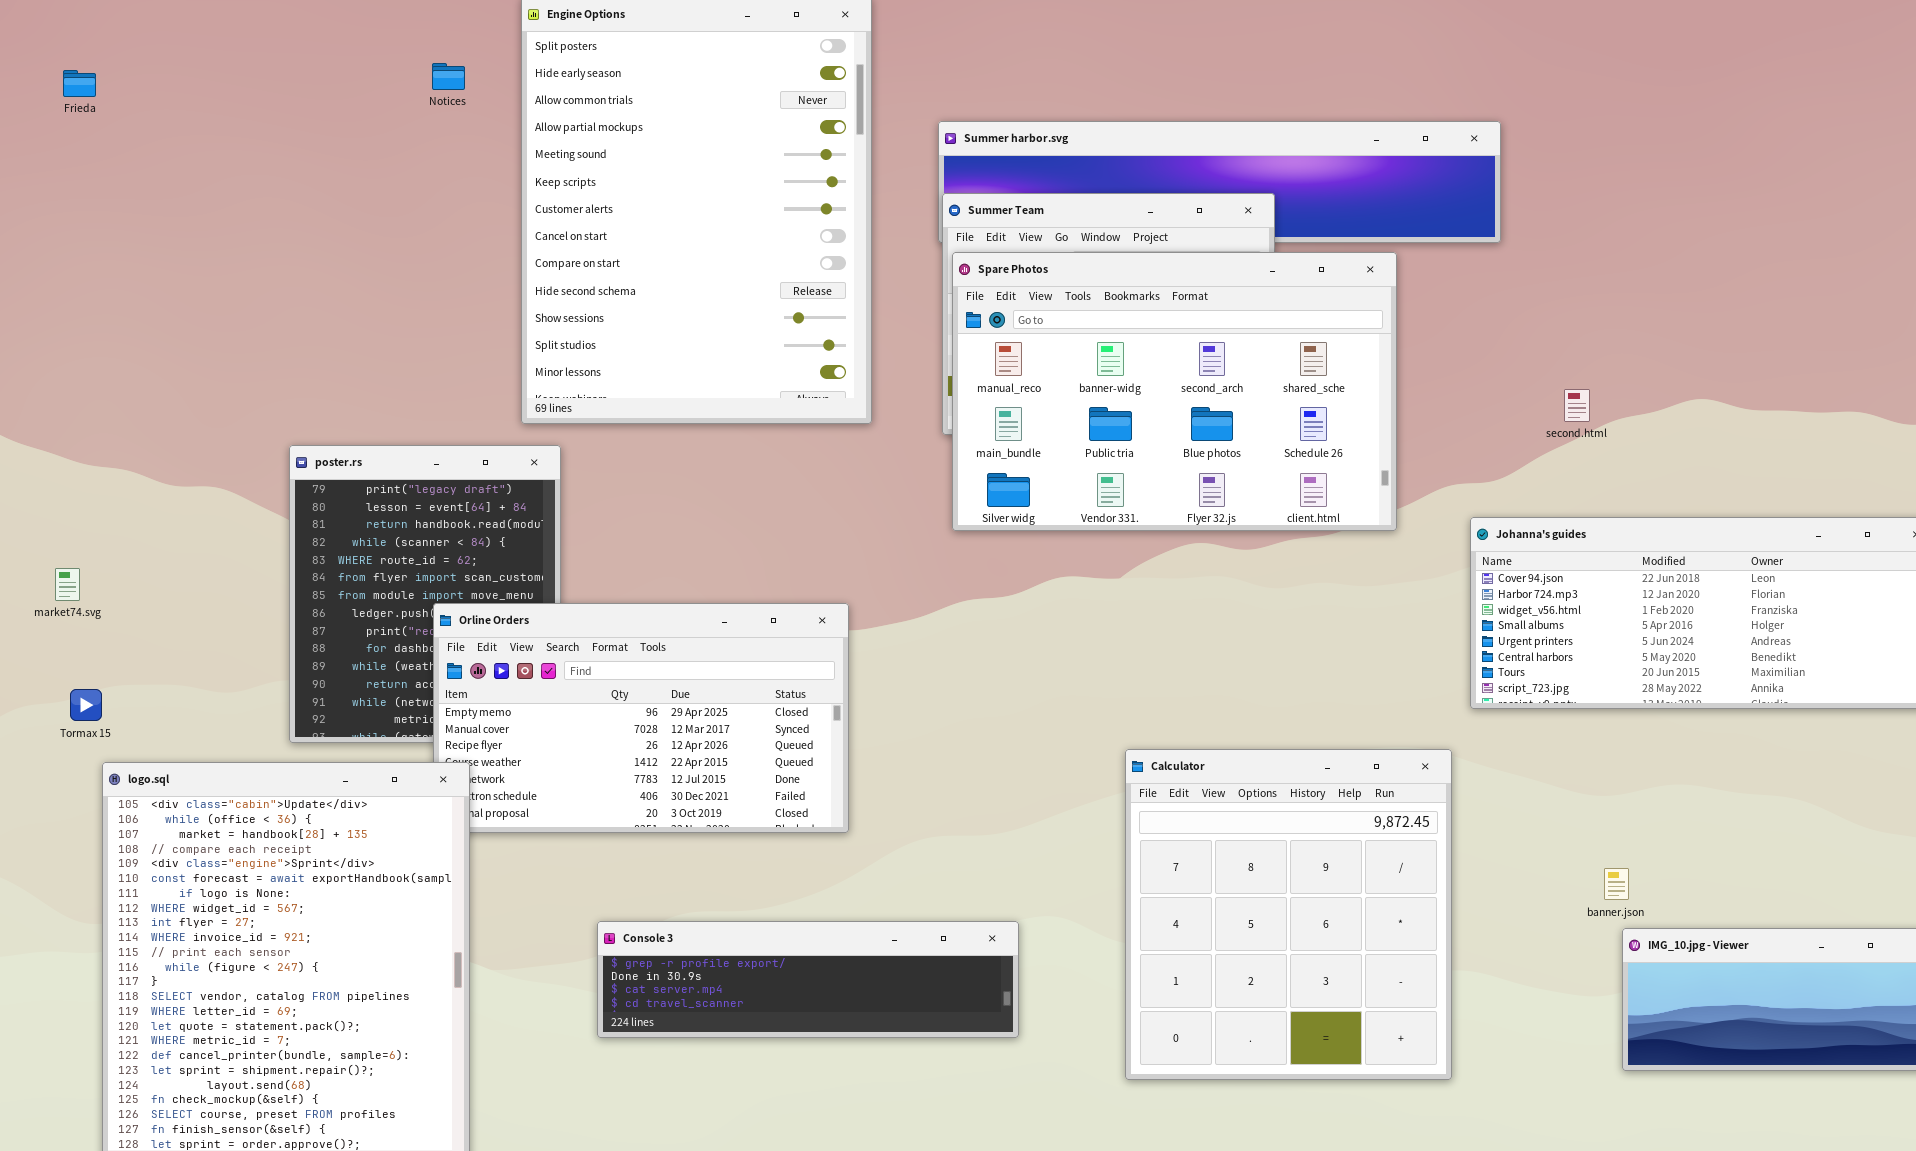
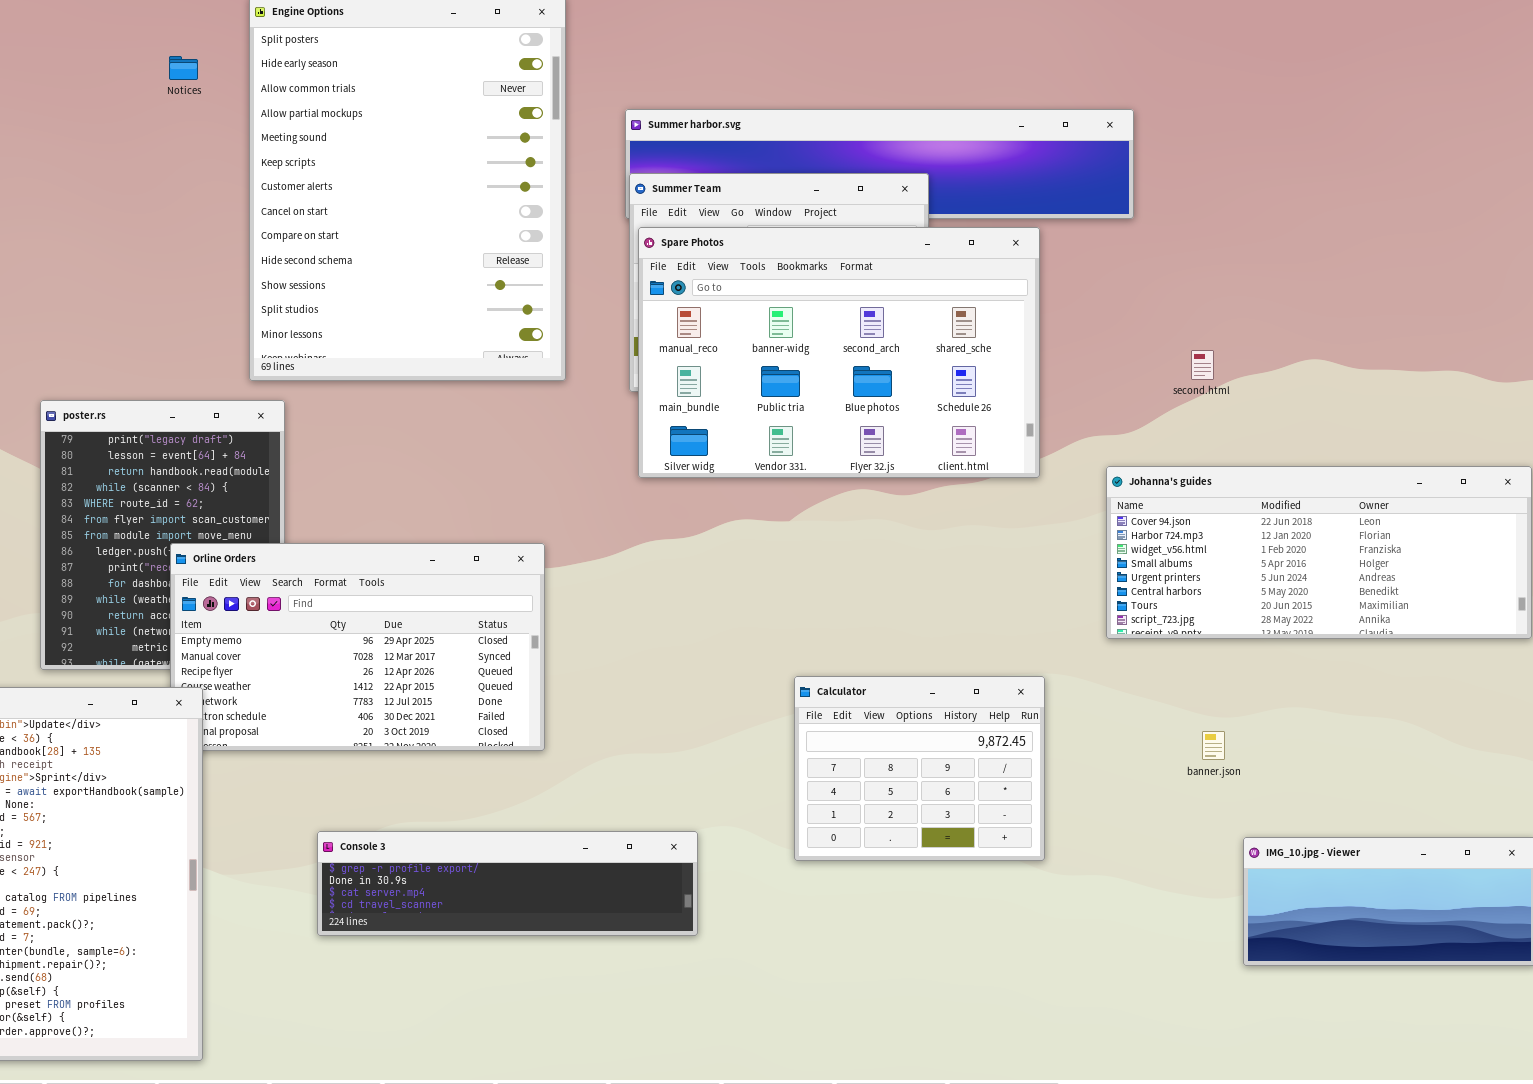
Calculator: [1125,749,1452,1080] -> [794,676,1045,861], resized
banner.json: [1604,868,1629,900] -> [1202,731,1225,760], moved

